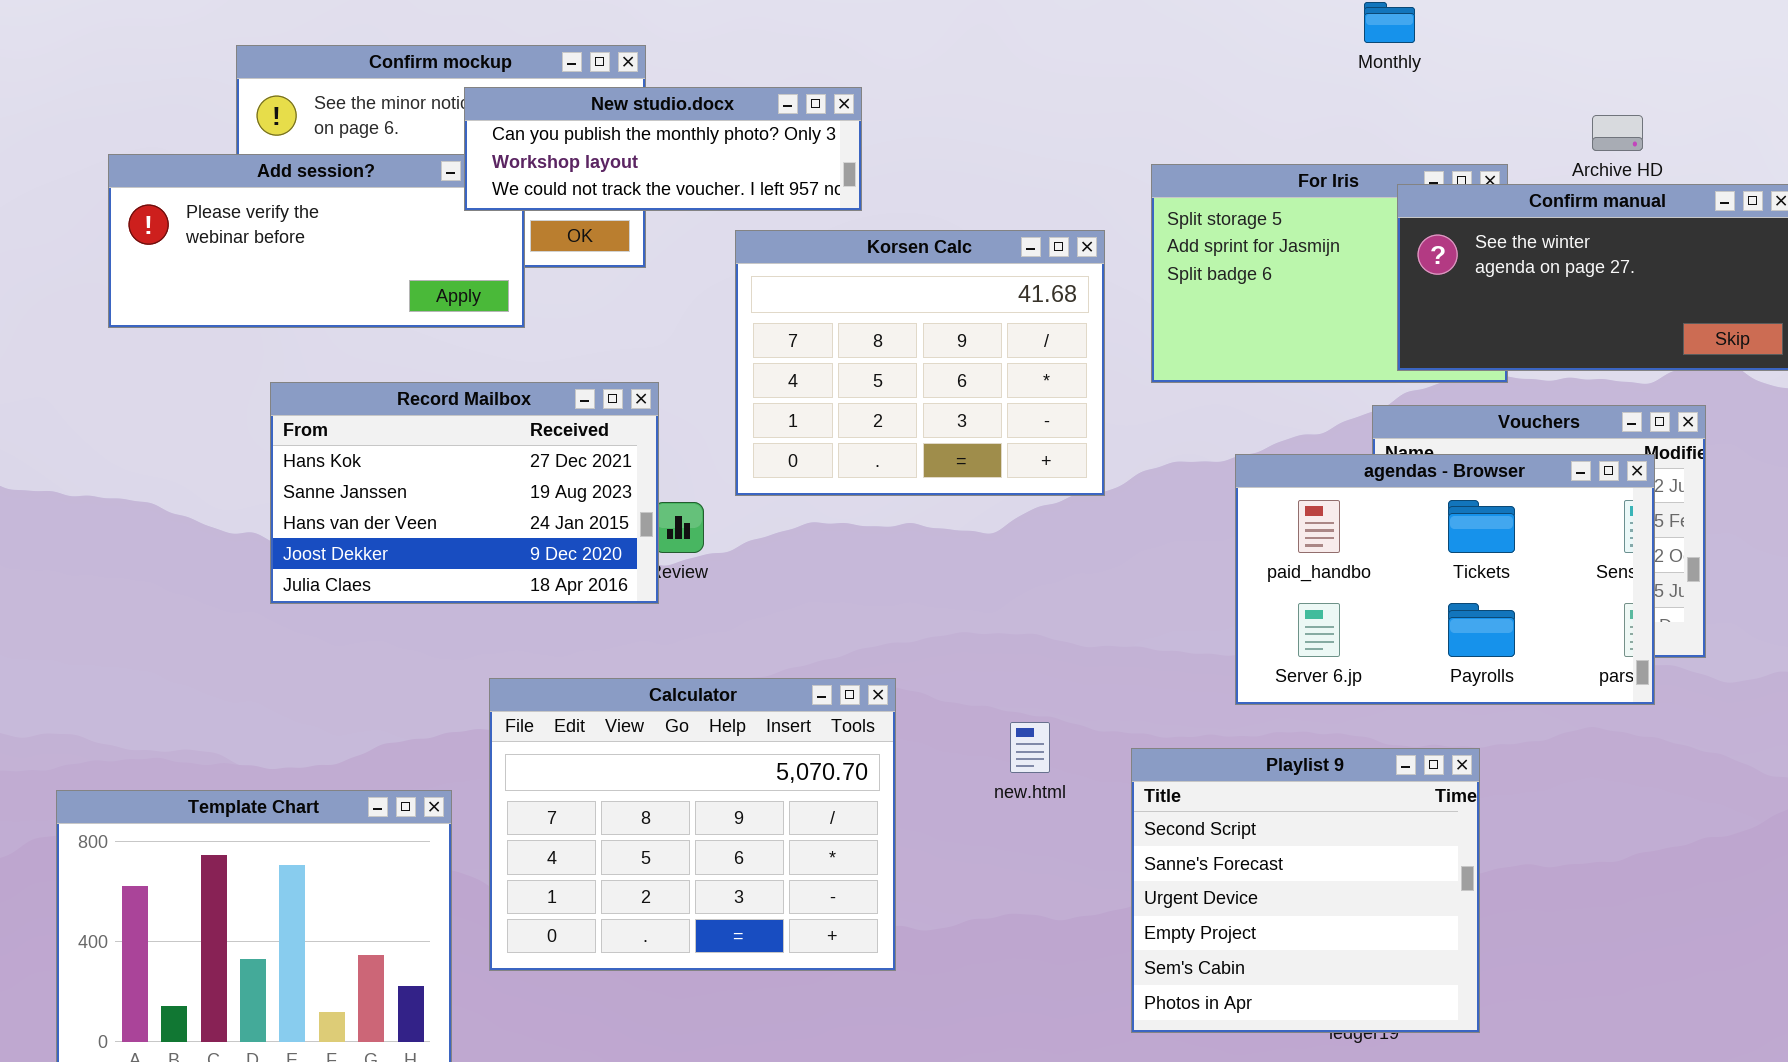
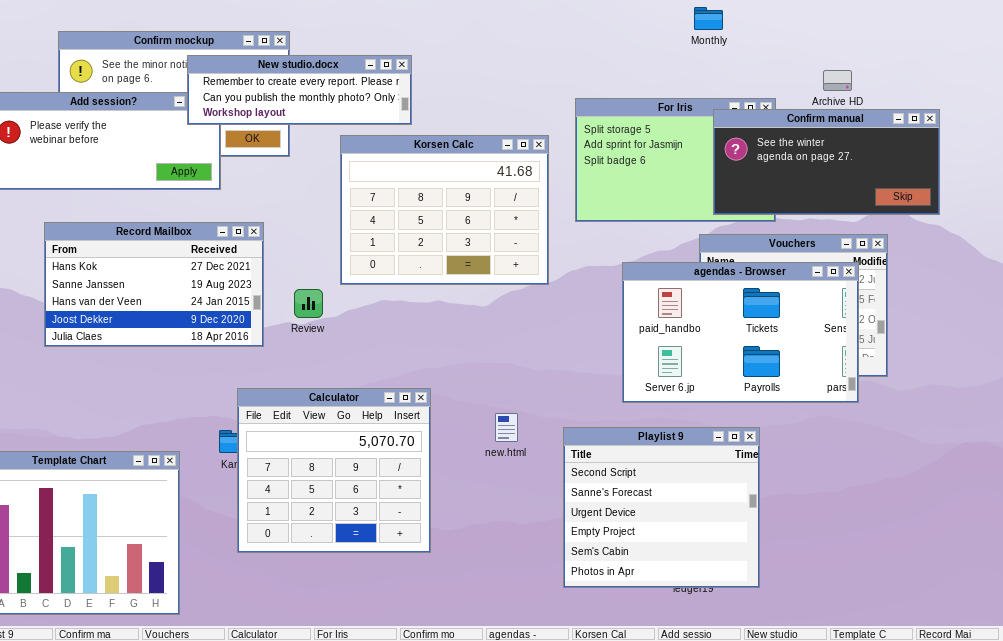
New studio.docx: [464,87,862,211] -> [187,55,412,125], scrolled up 1 row
Record Mailbox: [270,382,659,604] -> [44,222,264,347], moved
Calculator: [489,678,896,971] -> [237,388,431,553], resized

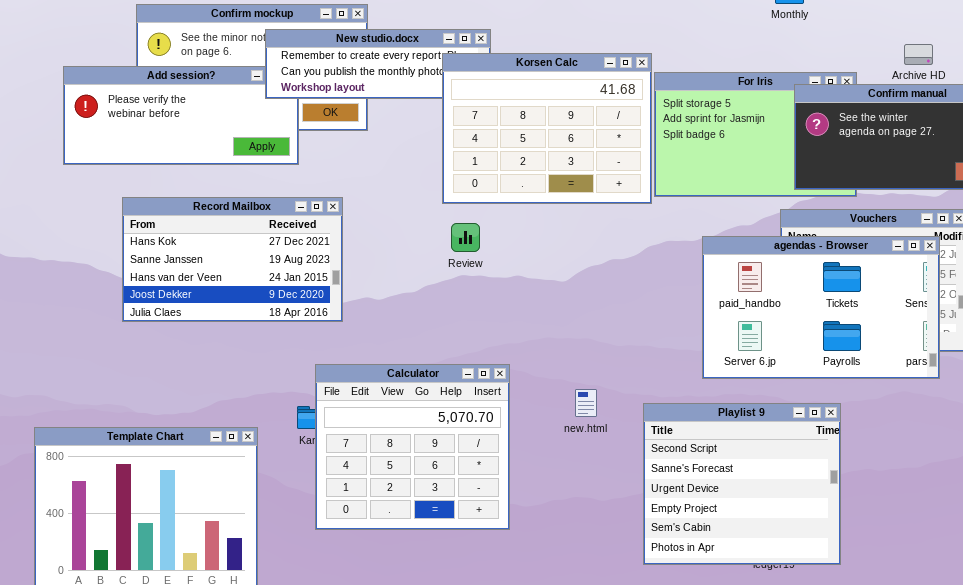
Korsen Calc: [340,135,549,285] -> [442,53,652,204], moved
Review: [294,289,323,318] -> [451,223,480,252], moved

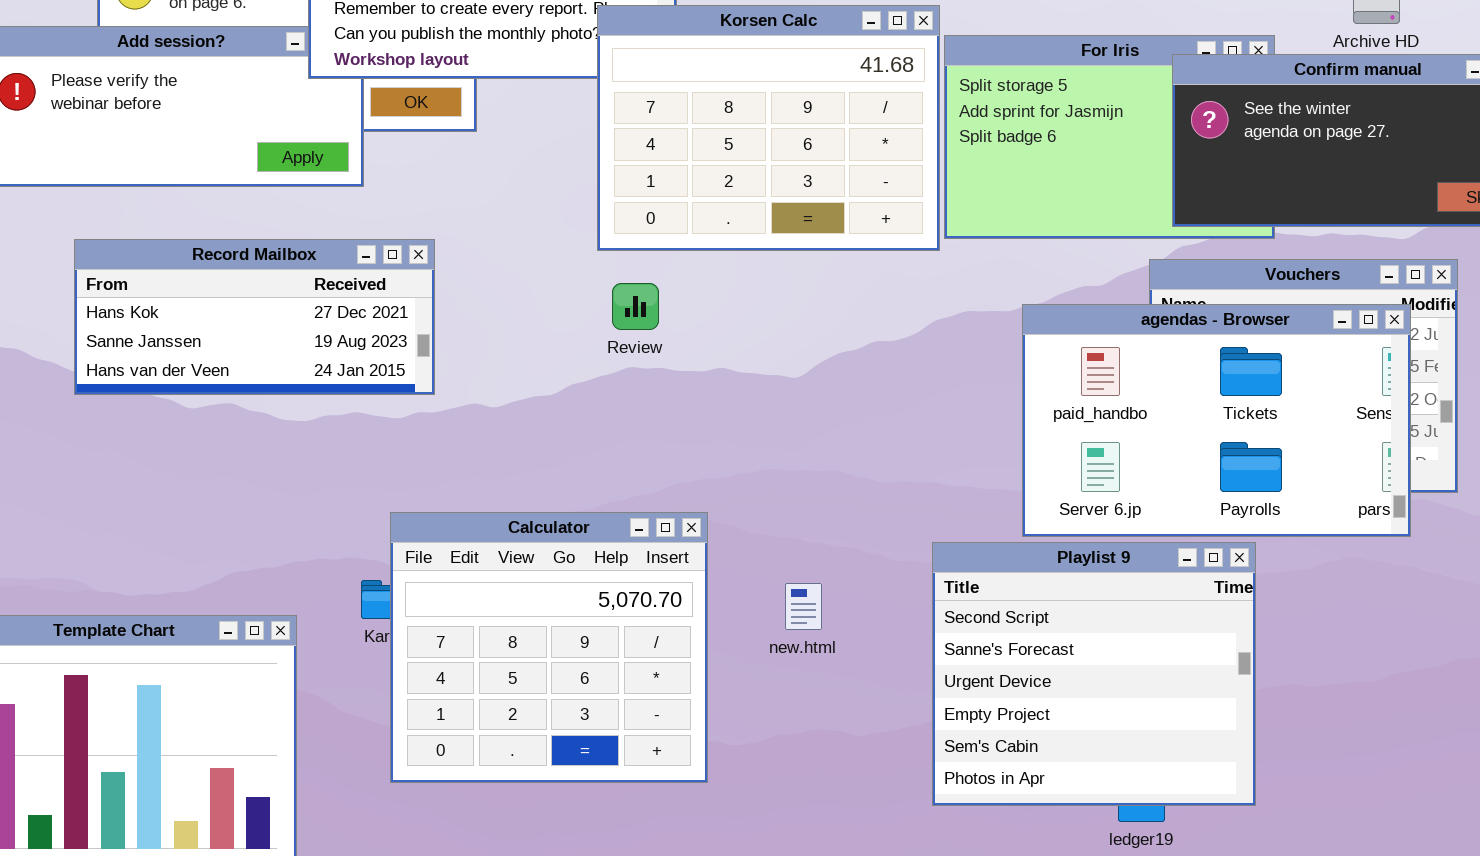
Record Mailbox: [122,197,343,322] -> [74,239,435,395], resized
new.html: [575,389,597,417] -> [785,583,822,630], moved
Playlist 9: [643,403,841,565] -> [932,542,1256,806], moved

